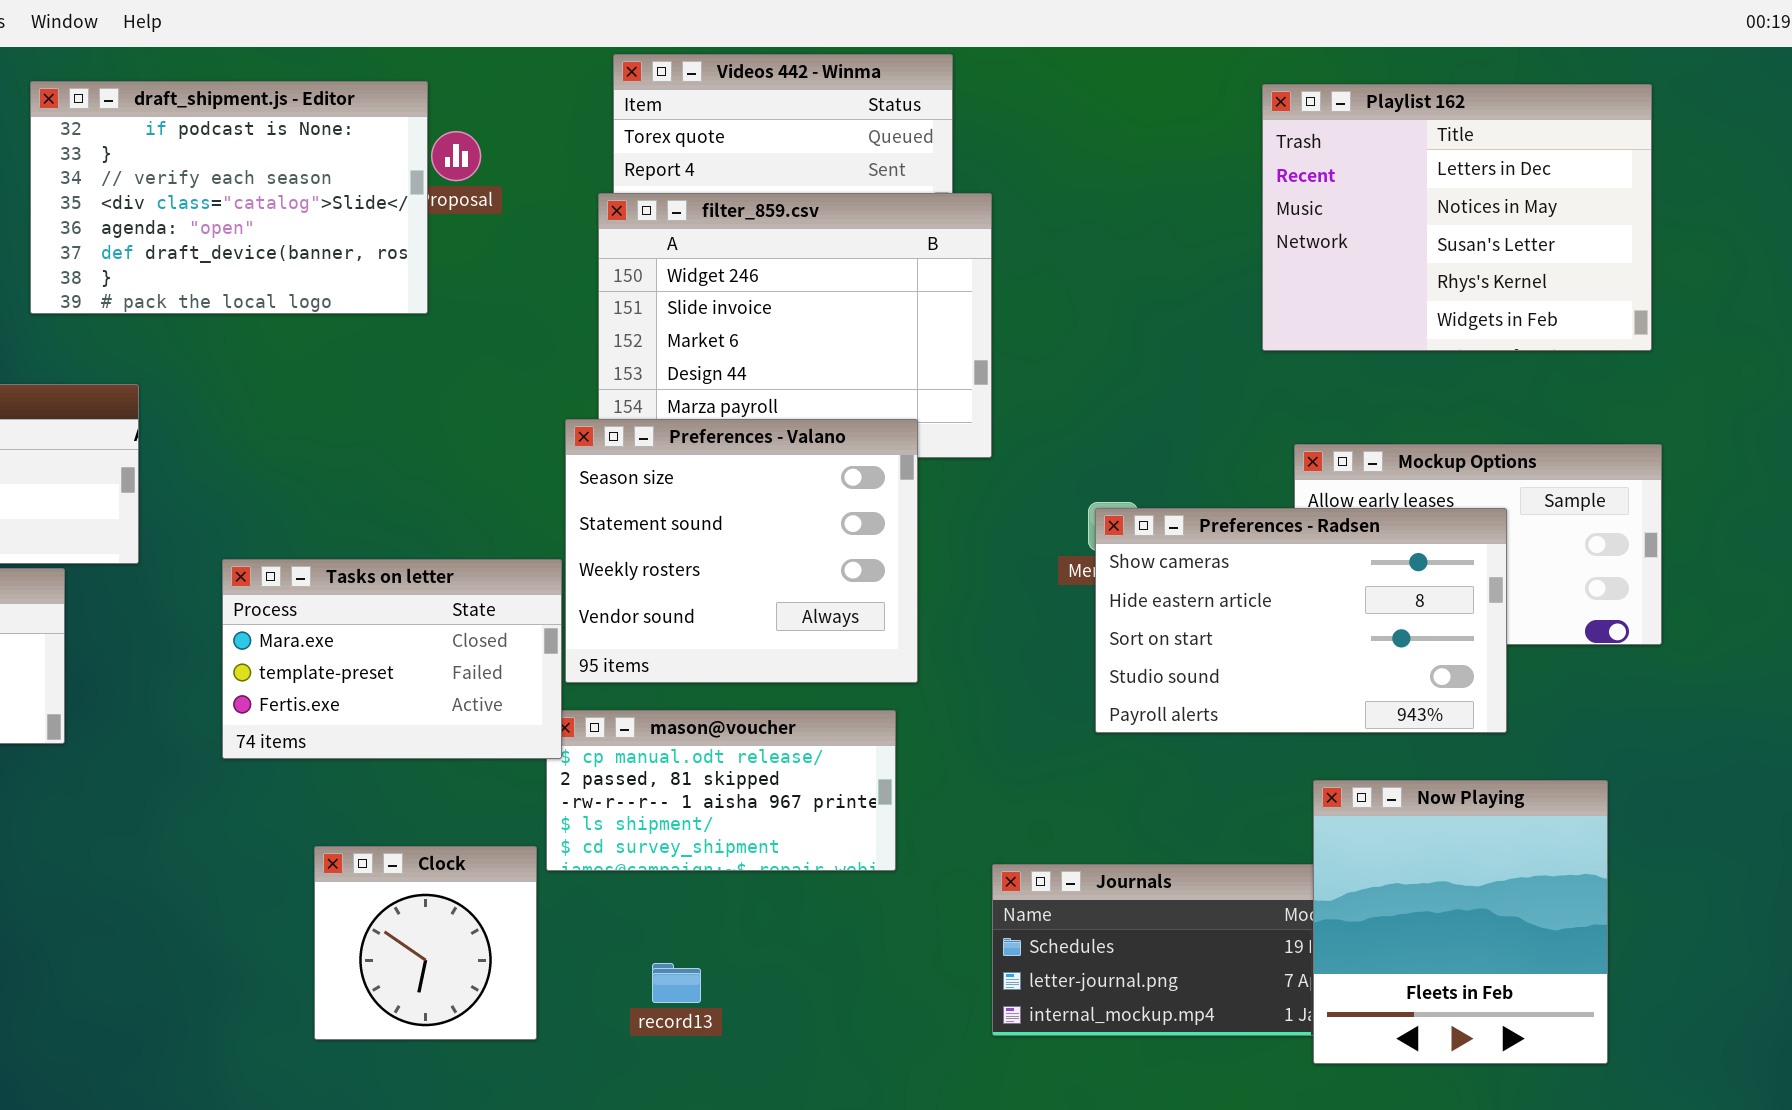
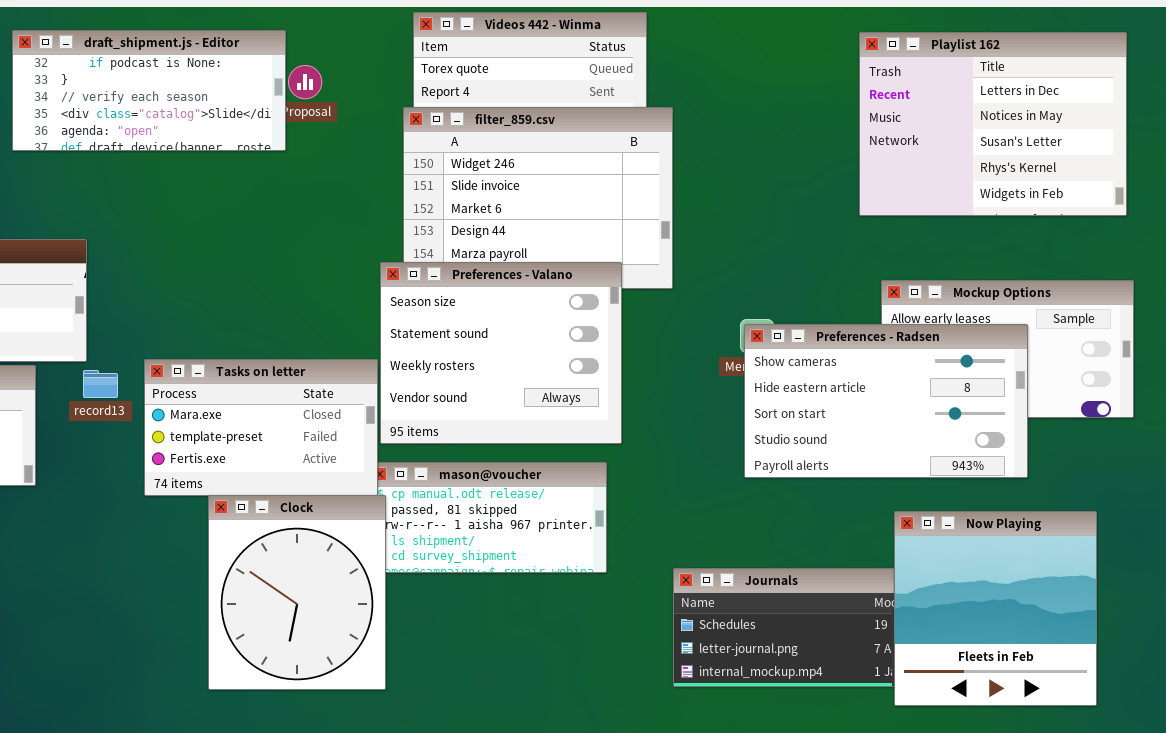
draft_shipment.js - Editor: [30,81,428,314] -> [12,30,286,151], resized
Clock: [314,846,537,1040] -> [208,495,386,690], resized
record13: [652,963,701,1003] -> [83,370,118,398], moved

